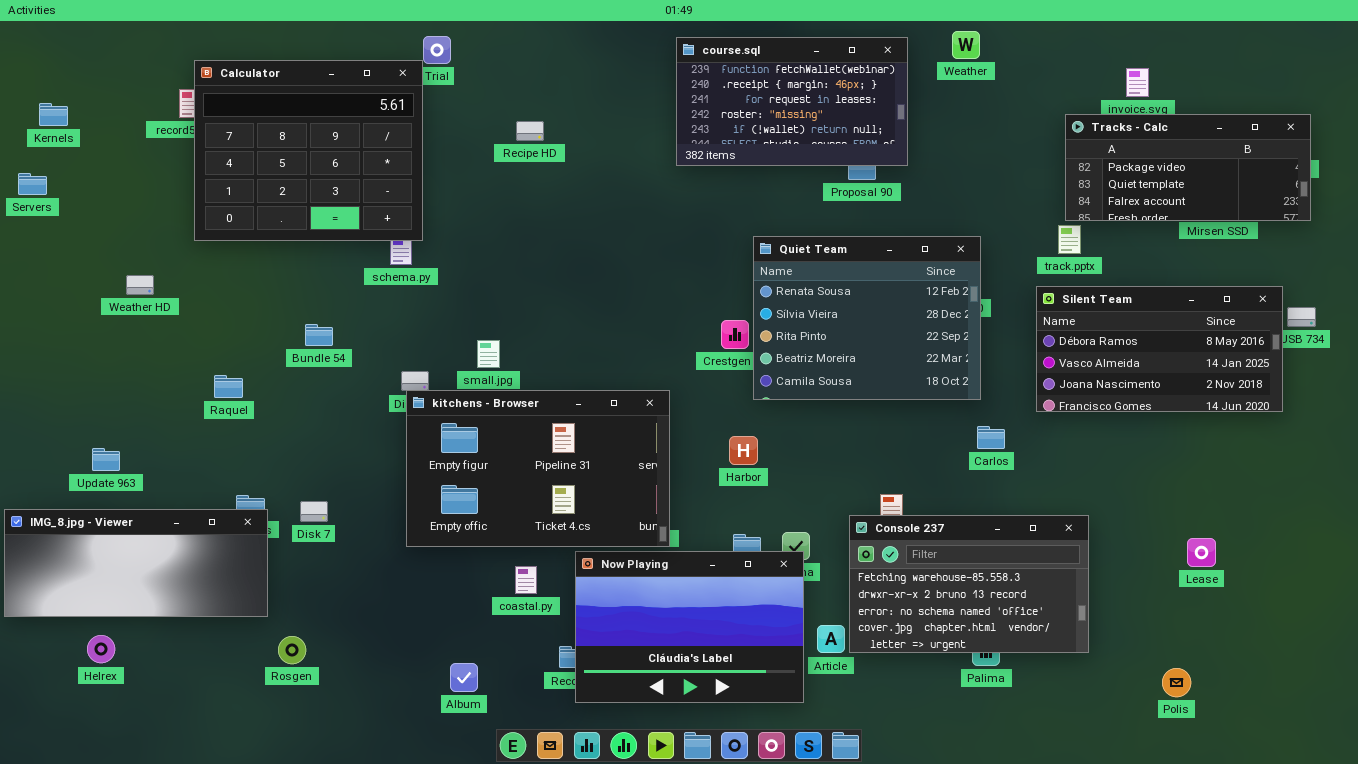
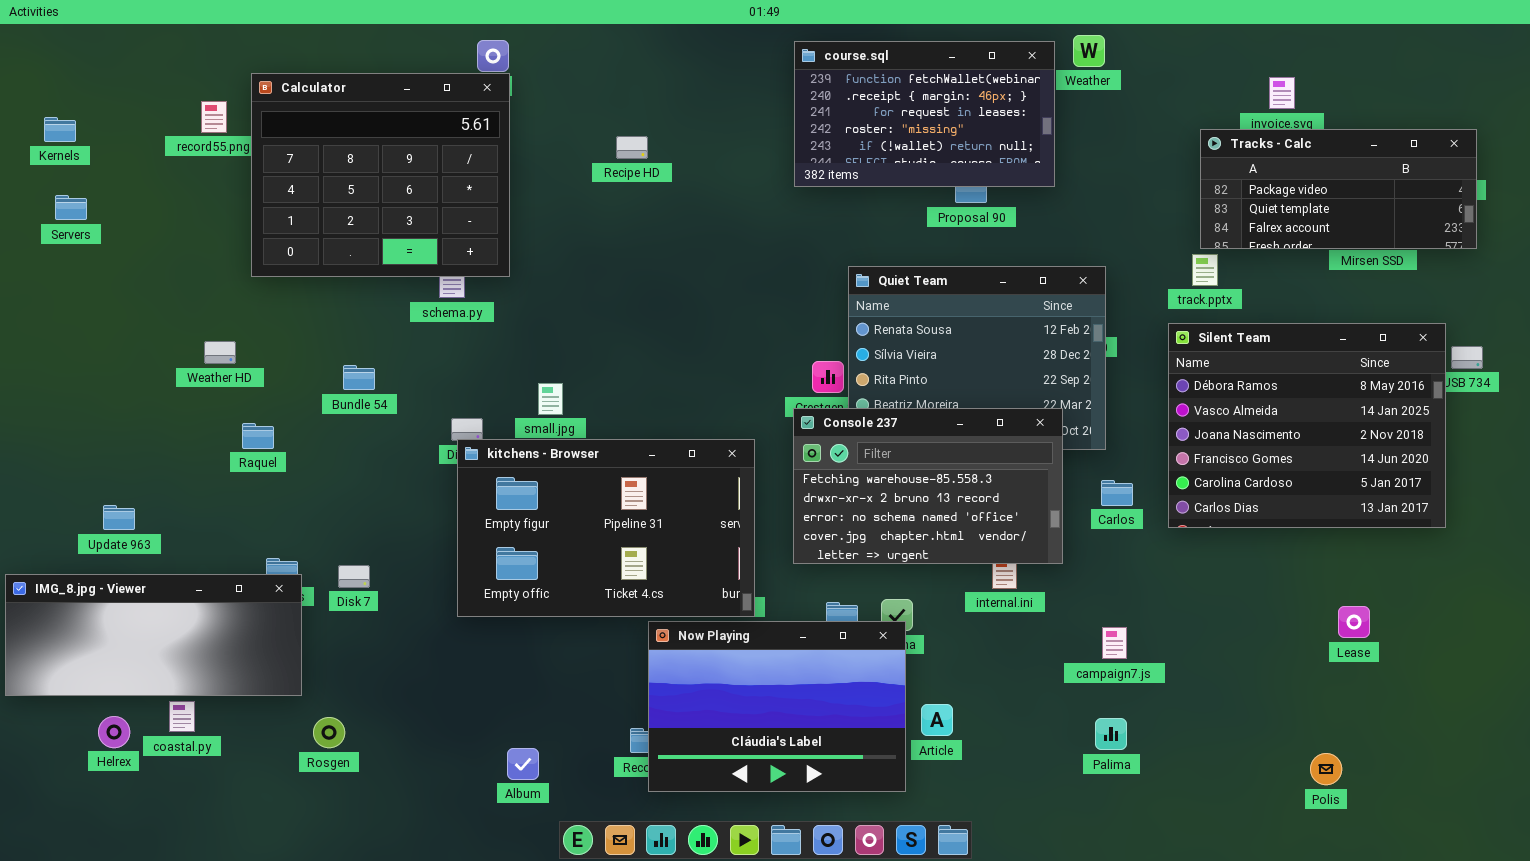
course.sql: [676,37,908,166] -> [794,41,1055,187], moved
Calculator: [194,60,423,241] -> [251,73,510,277], moved
Recipe HD: [516,121,544,141] -> [616,136,648,159], moved
Servers: [18,173,47,195] -> [55,195,87,220], moved
Weather HD: [126,275,154,295] -> [204,341,236,364], moved
Silent Team: [1036,286,1283,412] -> [1168,323,1446,528], resized
Console 237: [849,515,1089,653] -> [793,408,1063,564], moved
coastal.py: [515,566,537,594] -> [169,701,195,732], moved

